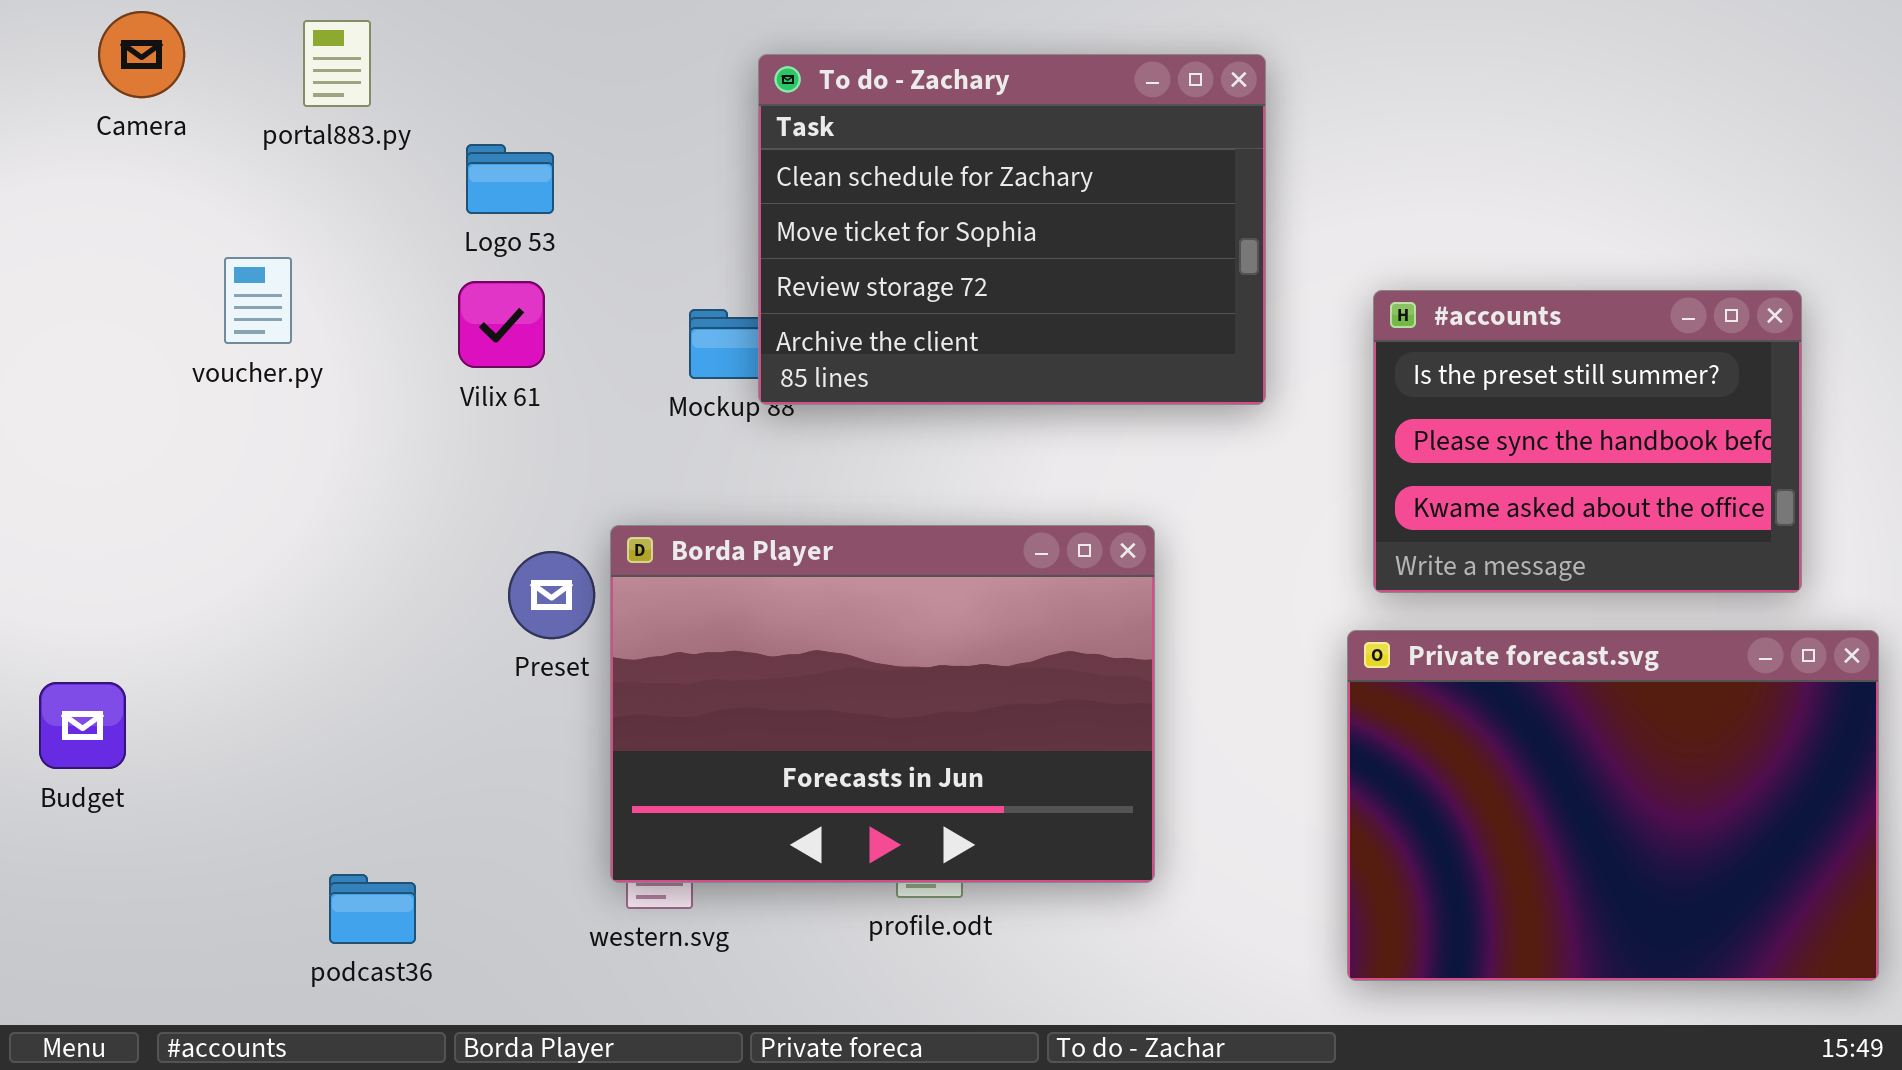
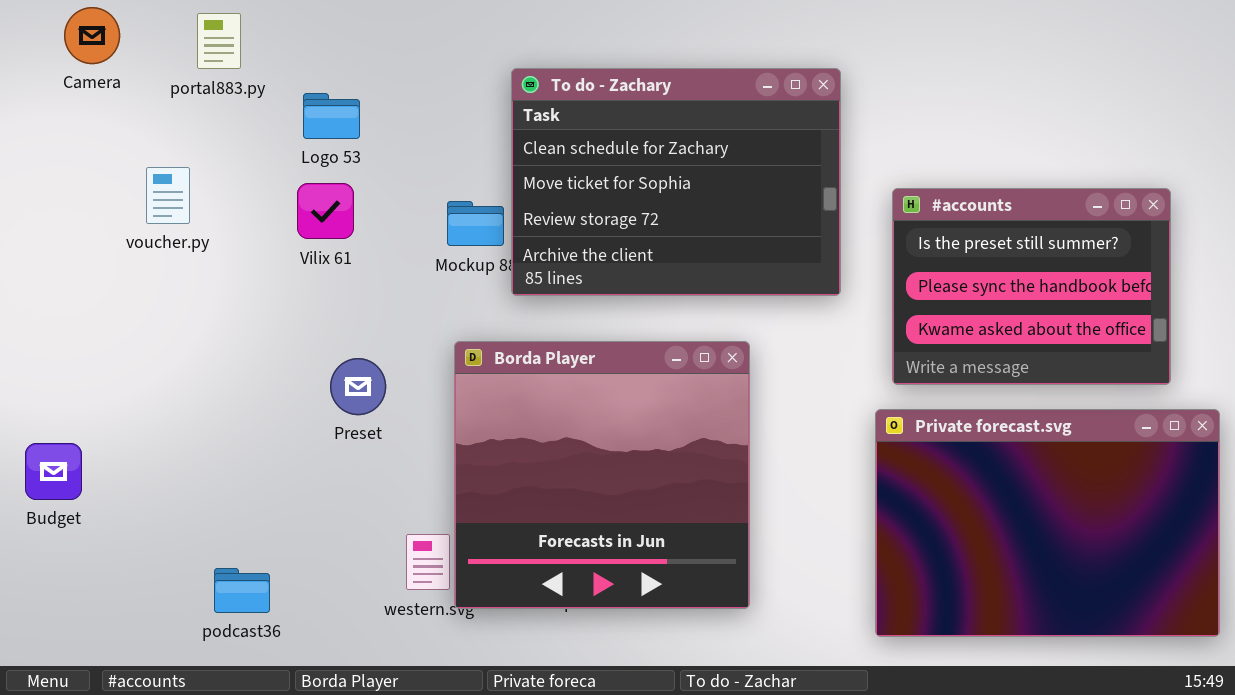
To do - Zachary: [758,54,1266,405] -> [511,68,841,296], moved
Borda Player: [610,525,1155,883] -> [454,341,750,609], resized

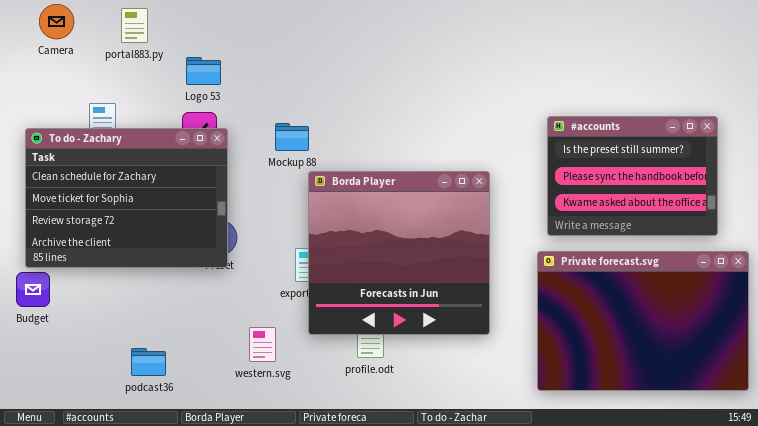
To do - Zachary: [511,68,841,296] -> [25,128,228,268], moved
Borda Player: [454,341,750,609] -> [308,171,490,335], moved

